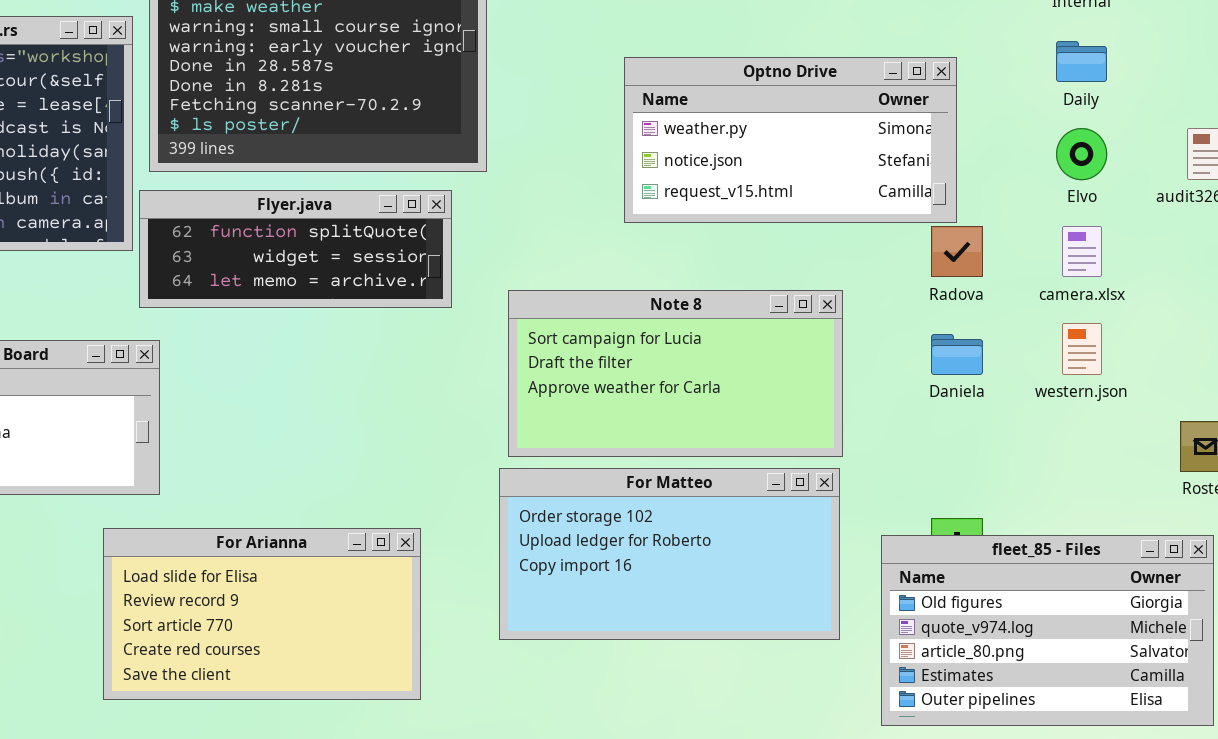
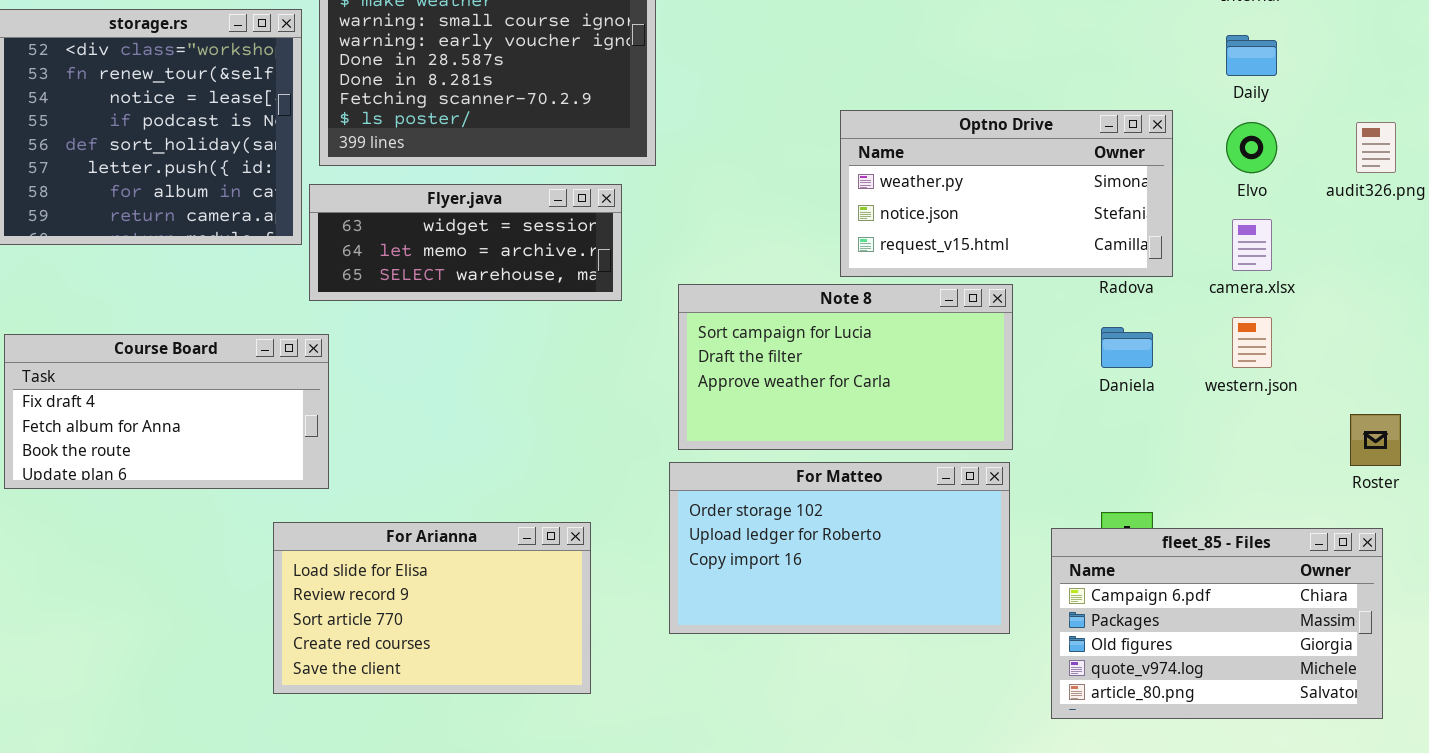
Optno Drive: [624,57,957,223] -> [840,110,1173,277], moved
Flyer.java: [139,190,452,308] -> [309,184,622,301], scrolled down 1 row
fleet_85 - Files: [881,535,1214,726] -> [1051,528,1383,719], scrolled up 2 rows

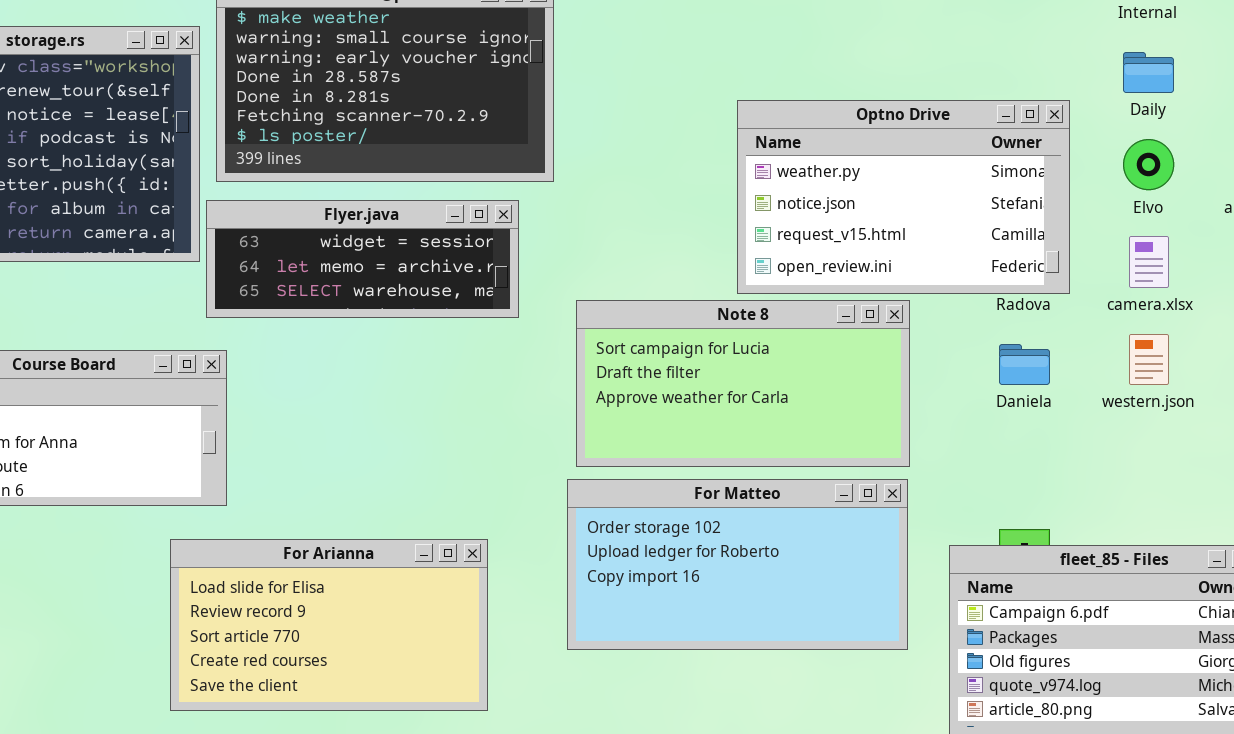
Optno Drive: [840,110,1173,277] -> [737,100,1070,294], resized

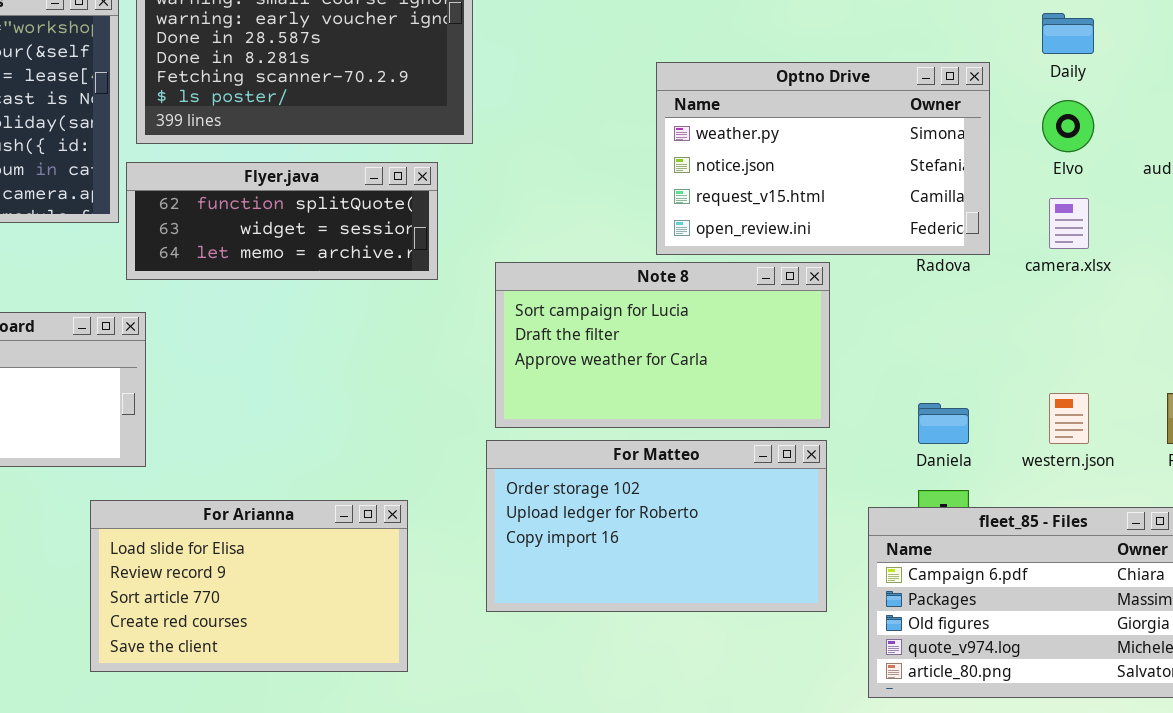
Flyer.java: [206,200,519,318] -> [126,162,438,280], scrolled up 1 row
western.json: [1129,334,1169,385] -> [1049,393,1089,444], moved
Daniela: [999,344,1050,385] -> [918,403,969,444], moved

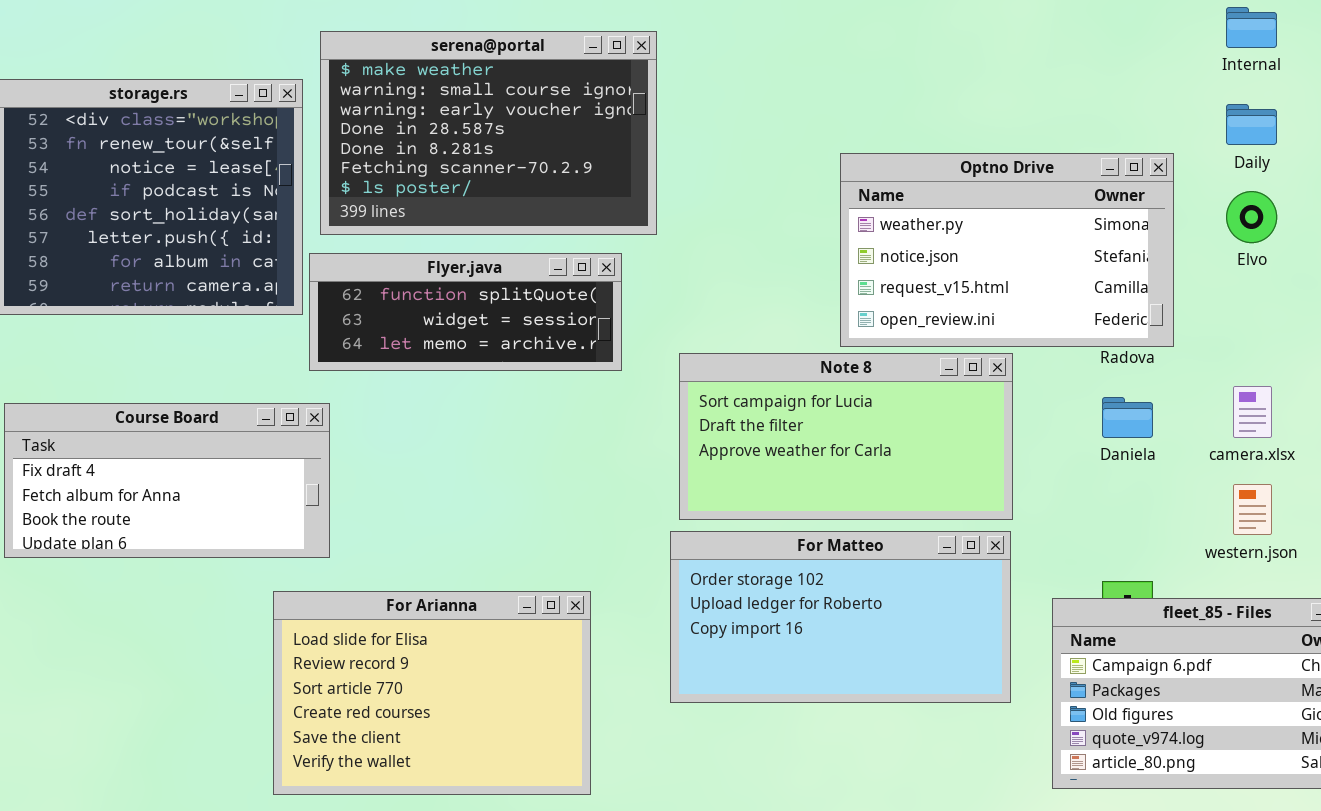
camera.xlsx: [1049,198,1089,249] -> [1233,386,1272,438], moved
Daniela: [918,403,969,444] -> [1102,397,1153,438], moved
For Arianna: [90,500,408,672] -> [273,591,591,795], resized

